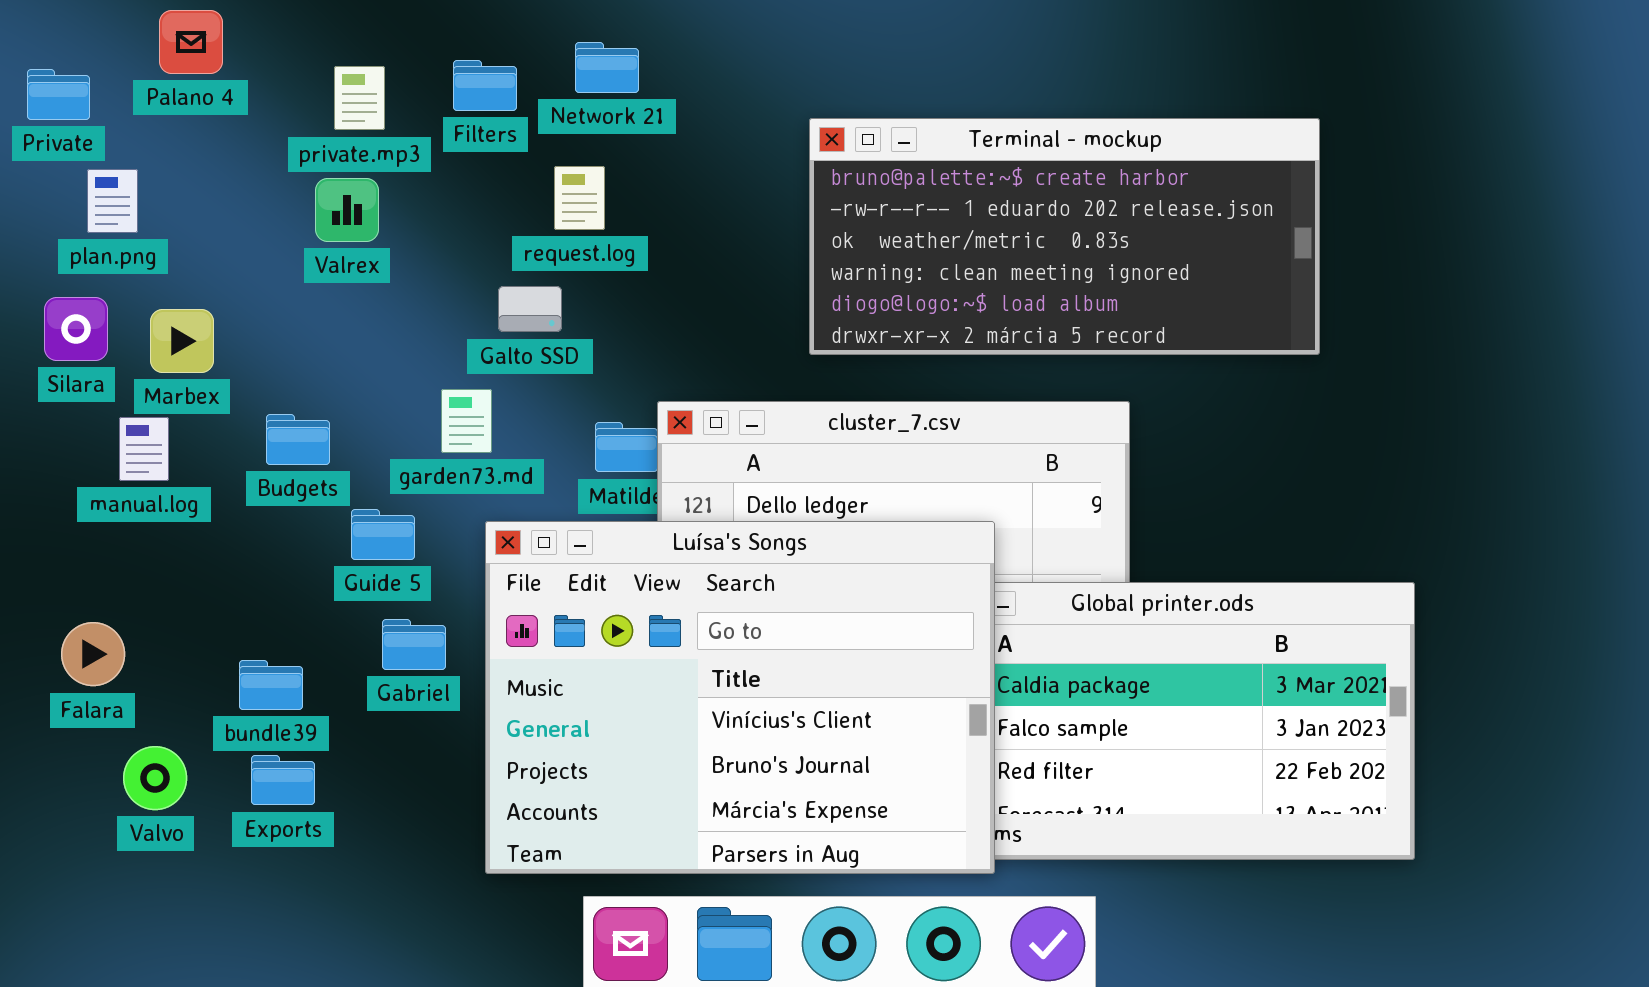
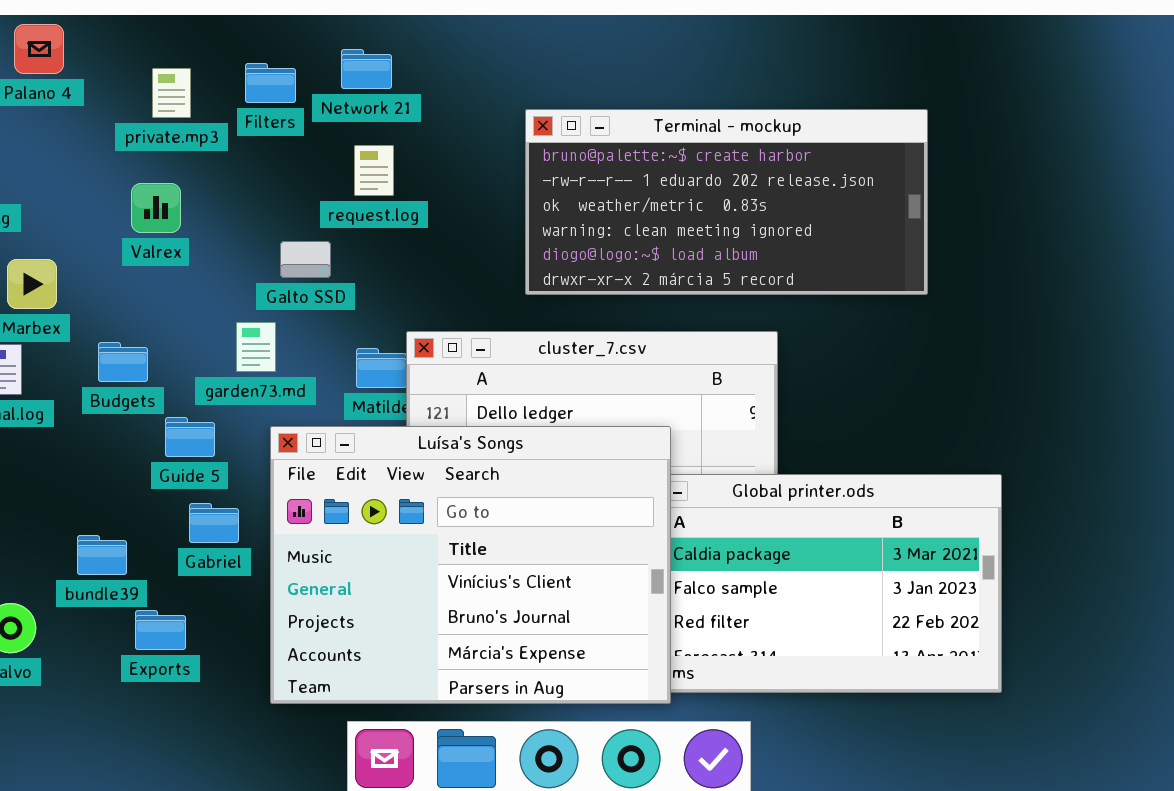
request.log: [554,166,605,230] -> [354,145,394,196], moved
Valrex: [315,178,379,242] -> [131,183,181,233], moved
Exports: [251,755,315,805] -> [135,610,186,650], moved

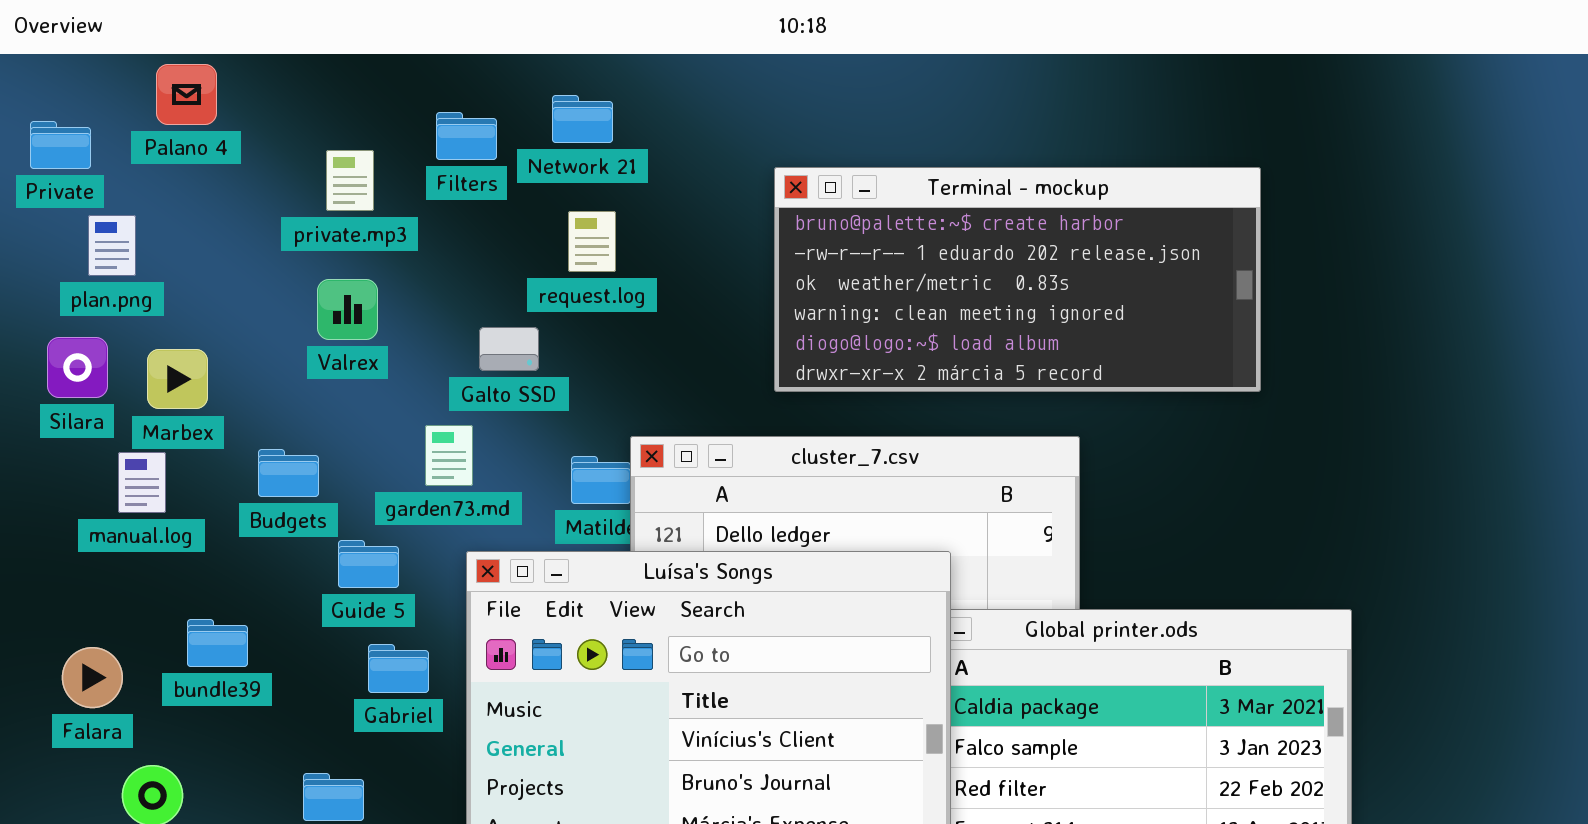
private.mp3: [152,68,191,118] -> [326,150,374,211], moved
Valrex: [131,183,181,233] -> [317,279,378,340], moved
bundle39: [77,535,127,575] -> [187,619,248,667], moved

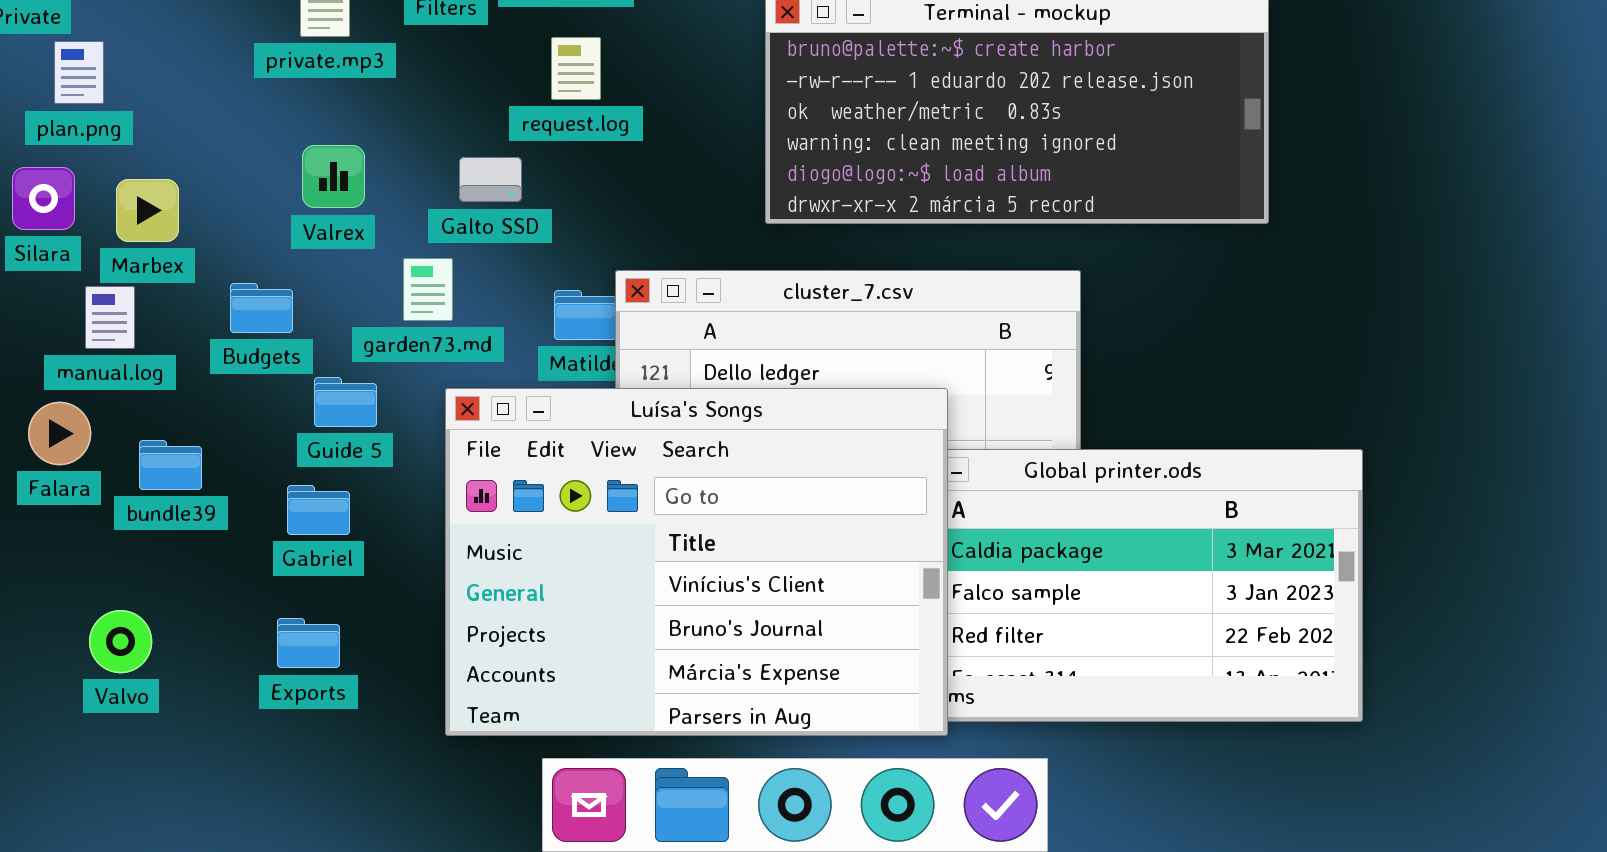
Valrex: [317,279,378,340] -> [302,145,365,208], moved
bundle39: [187,619,248,667] -> [139,440,202,490], moved
Gabriel: [368,644,429,693] -> [287,485,350,535], moved
Falara: [62,647,123,708] -> [28,402,91,465], moved

